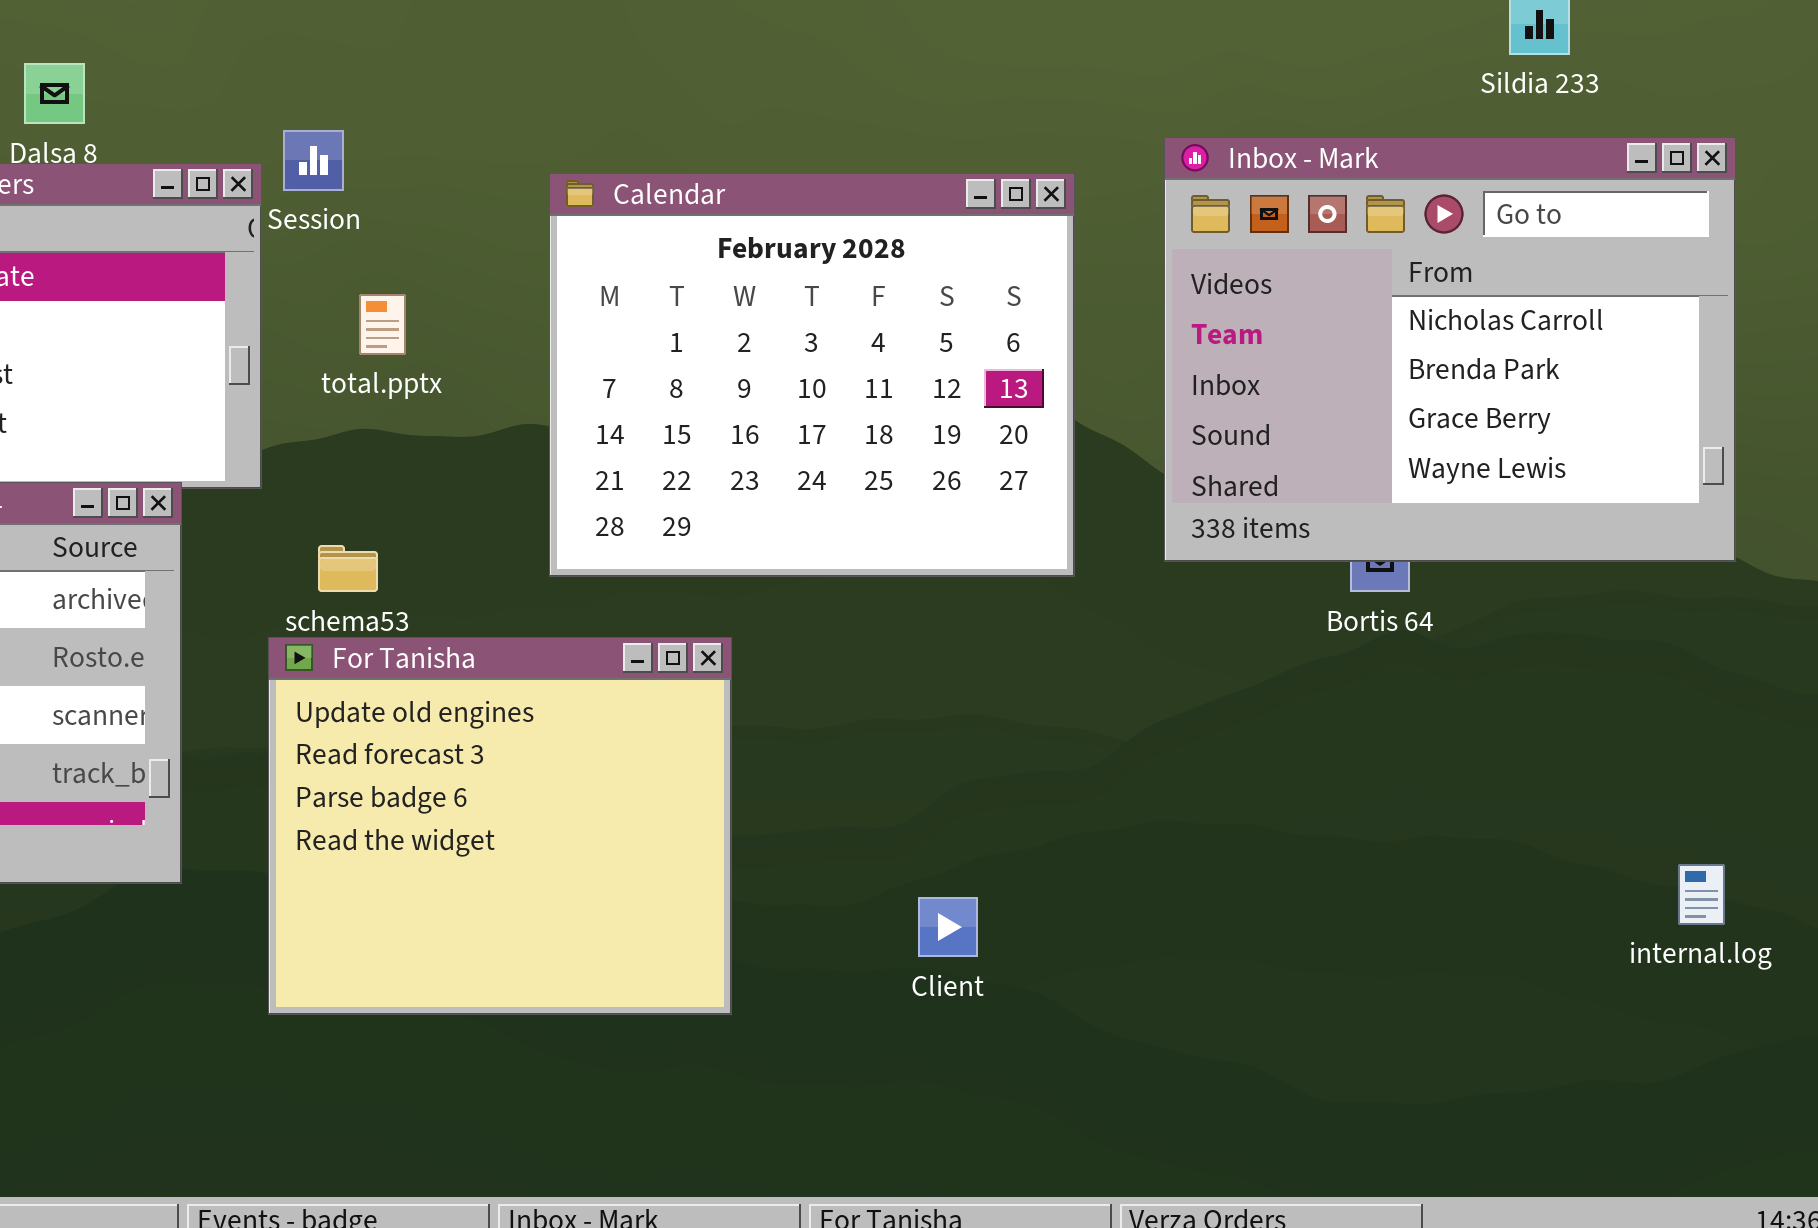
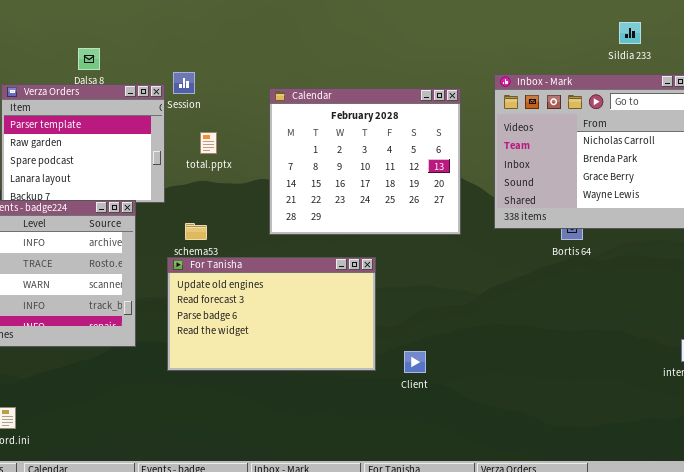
For Tanisha: [268,637,732,1015] -> [167,257,376,371], resized

